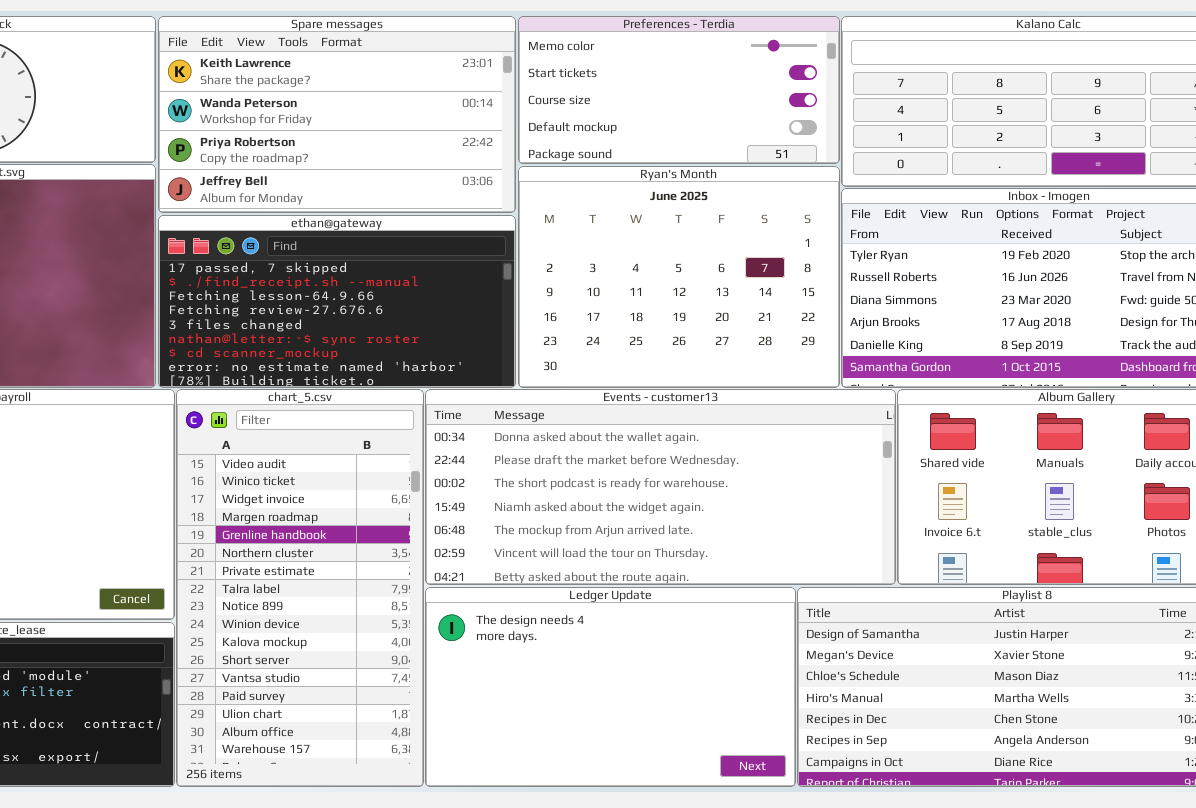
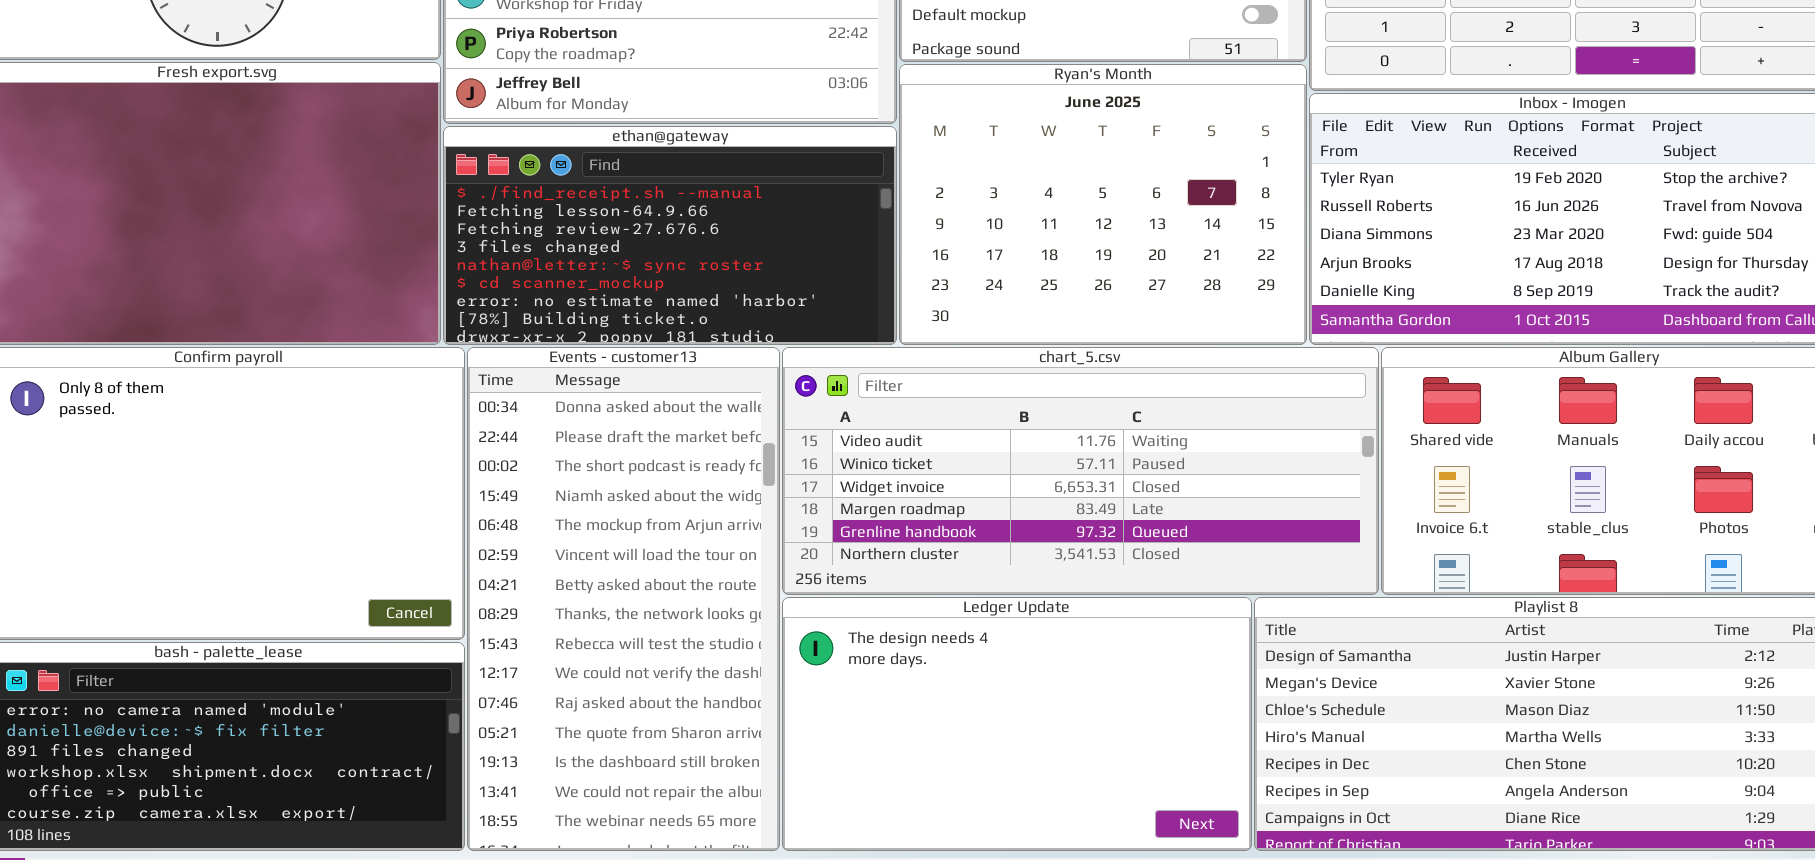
ethan@gateway: [158,215,516,388] -> [443,126,897,345], scrolled down 1 row
chart_5.csv: [176,389,424,787] -> [782,347,1379,595], moved, resized
Events - customer13: [425,389,896,585] -> [467,347,780,851], moved, resized

